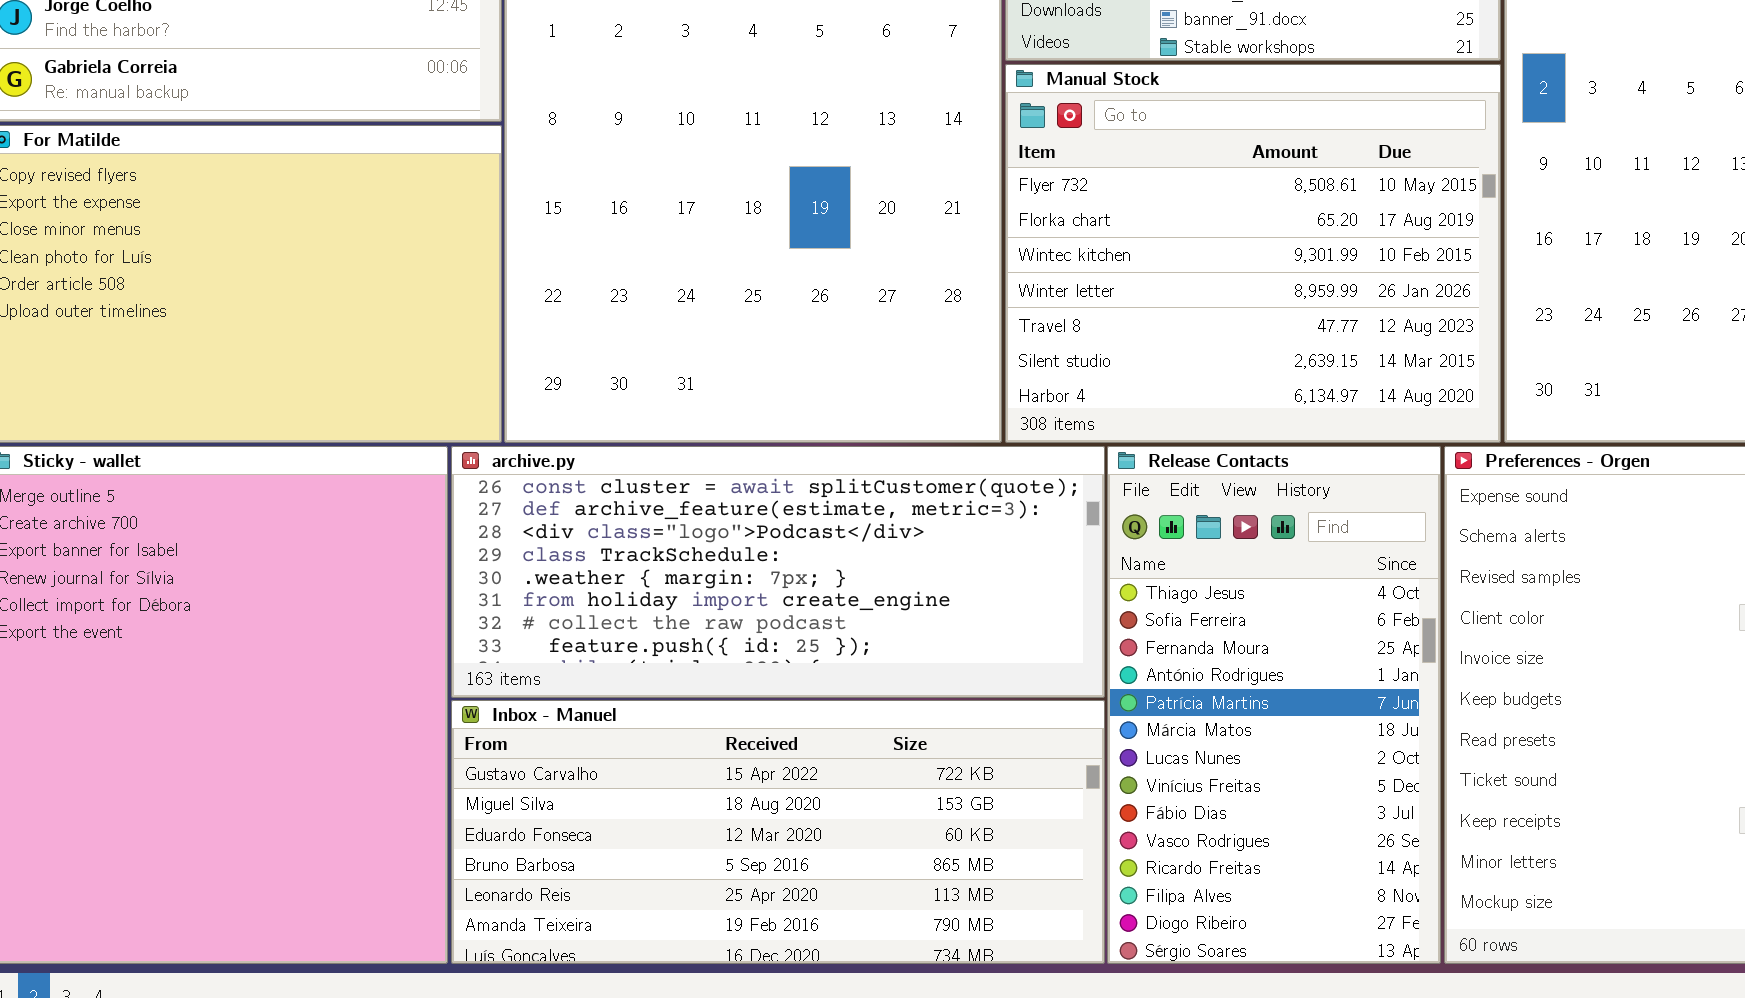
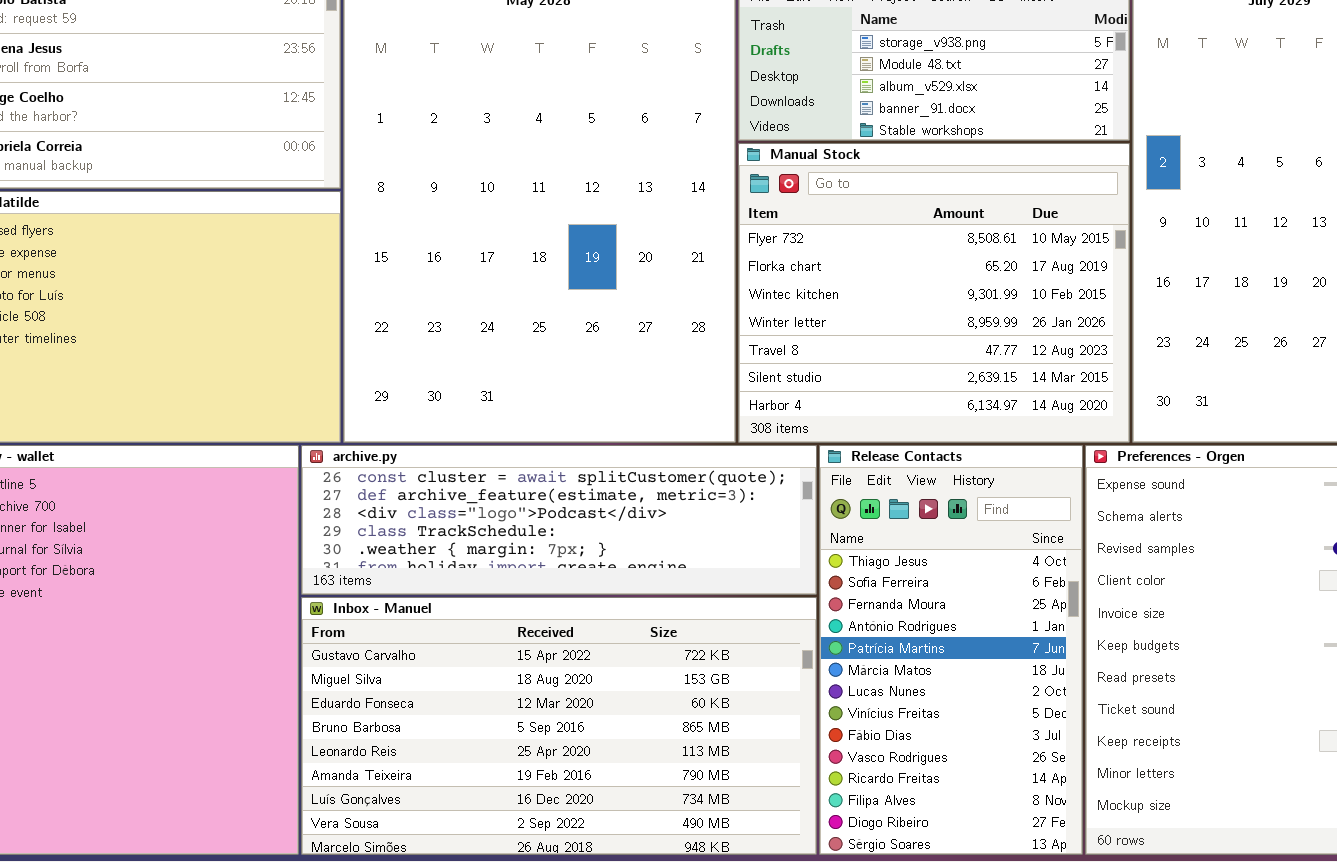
archive.py: [451,446,1105,698] -> [301,445,817,595], resized
Inbox - Manuel: [451,700,1105,964] -> [301,597,817,855], resized

